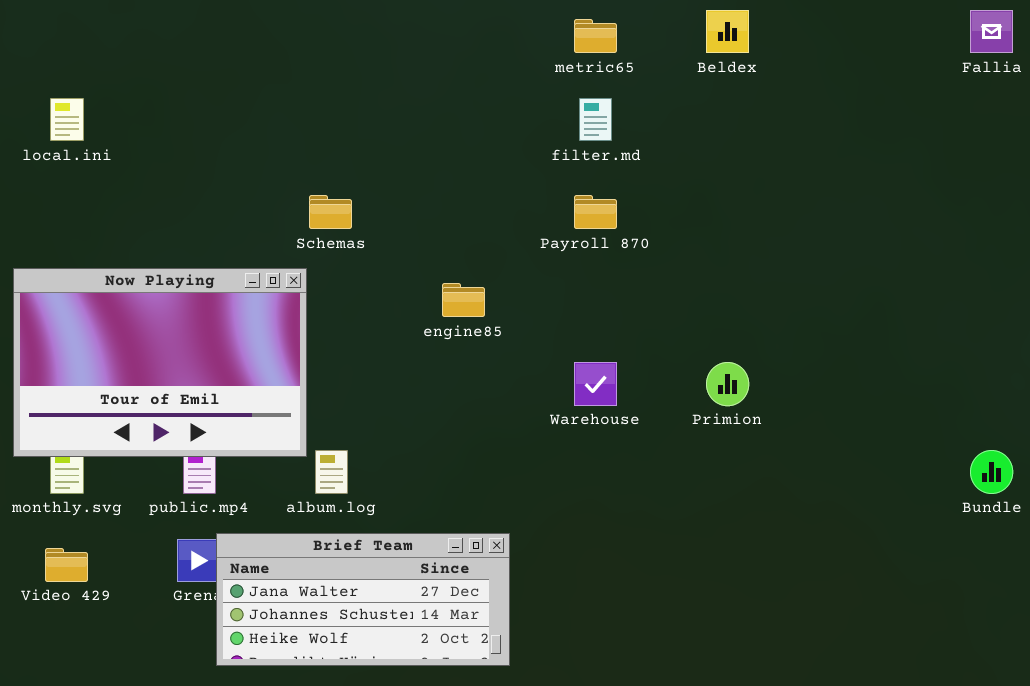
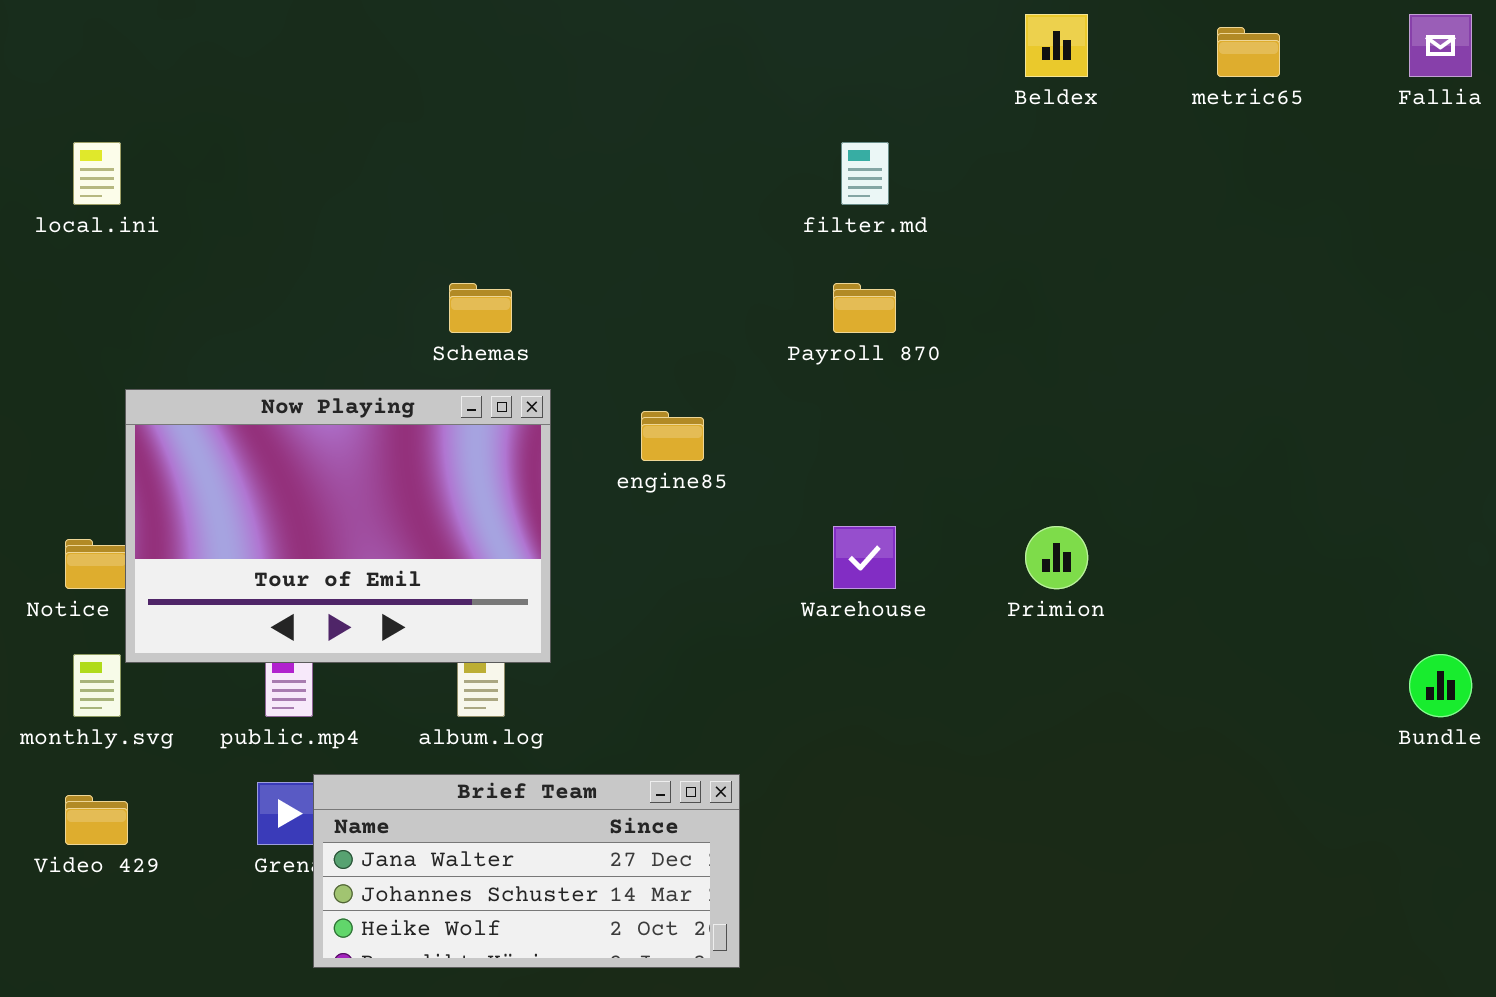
metric65: [574,19,617,53] -> [1217,27,1280,77], moved
Now Playing: [13,268,307,457] -> [125,389,551,663], moved

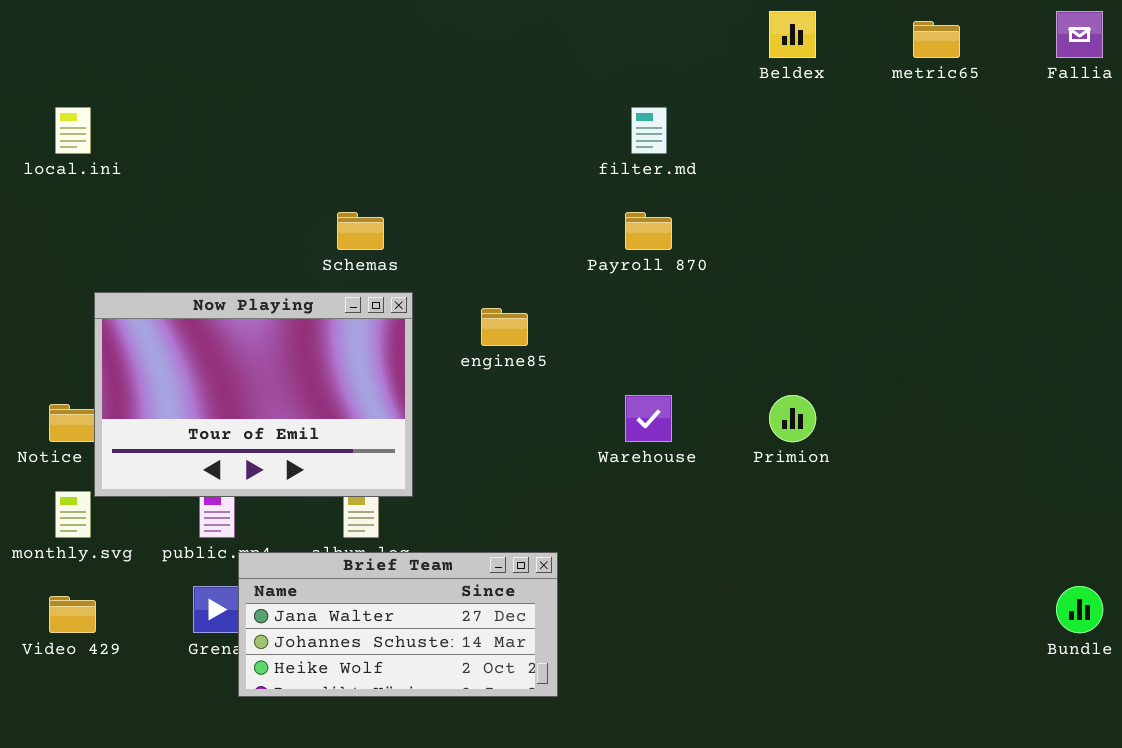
Bundle: [1409,654,1472,717] -> [1056,586,1103,633], moved
Brief Team: [313,774,740,968] -> [238,552,558,697], moved

